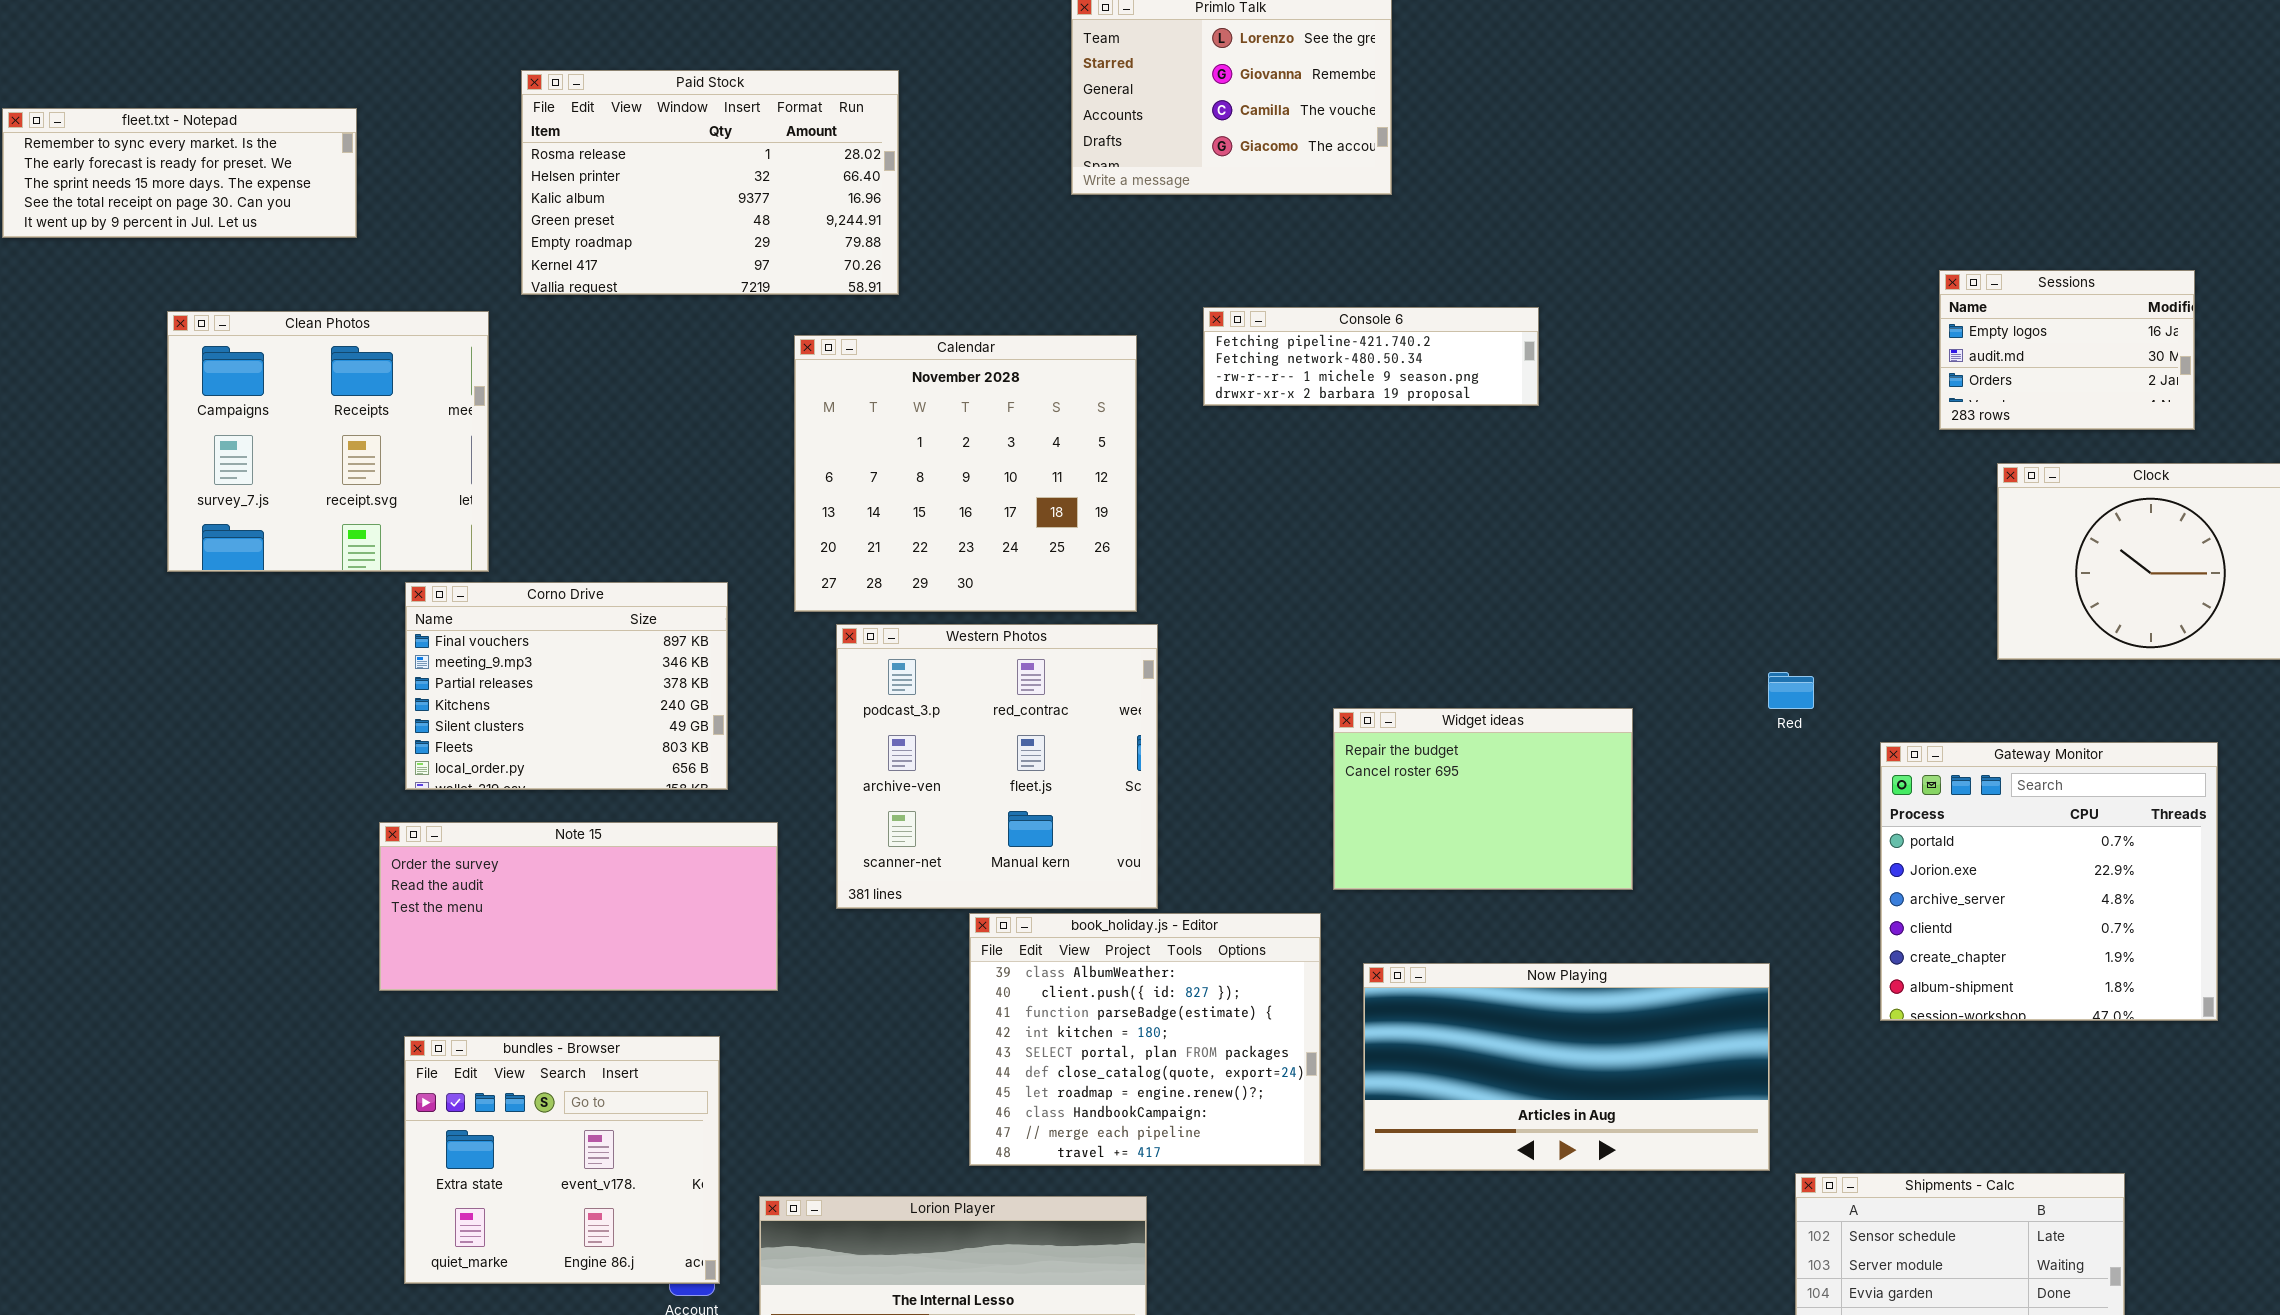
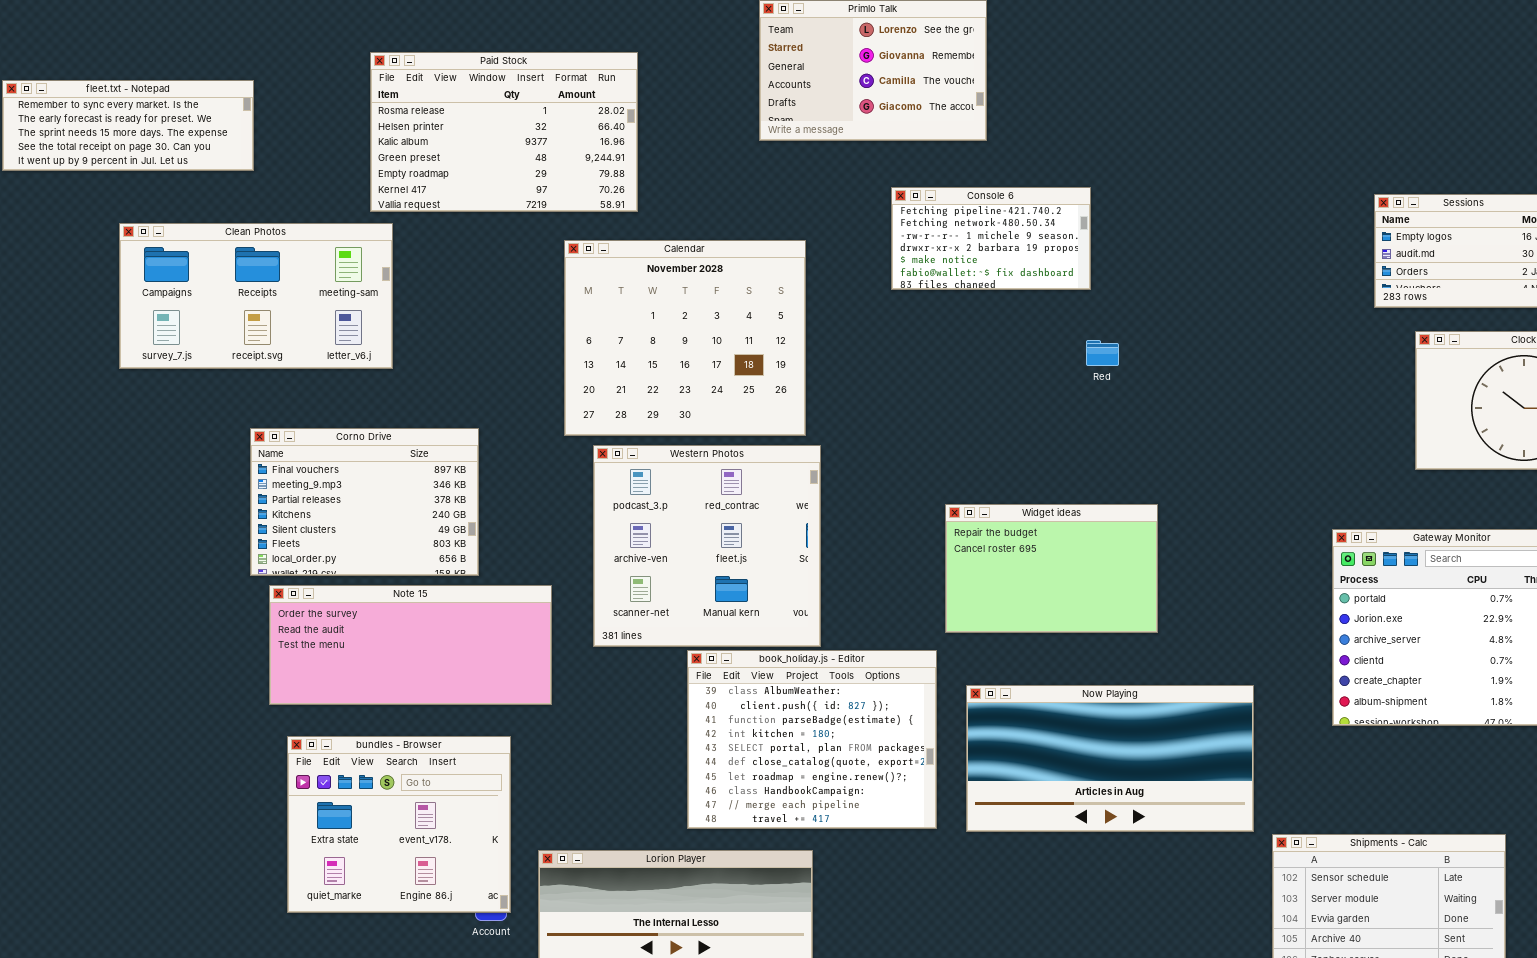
Console 6: [1203,307,1539,406] -> [891,187,1091,290], resized
Clean Photos: [167,311,489,572] -> [119,223,393,369], resized
Corno Drive: [405,582,728,790] -> [250,428,479,576], moved
Red: [1768,672,1814,709] -> [1086,340,1119,366], moved

